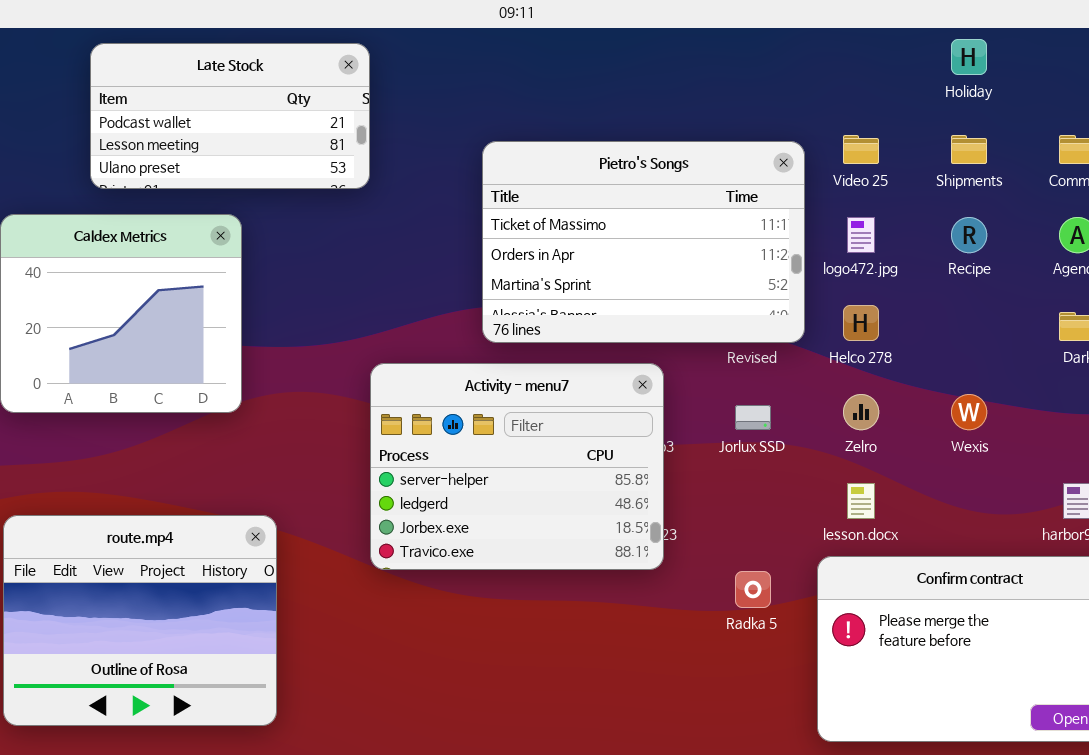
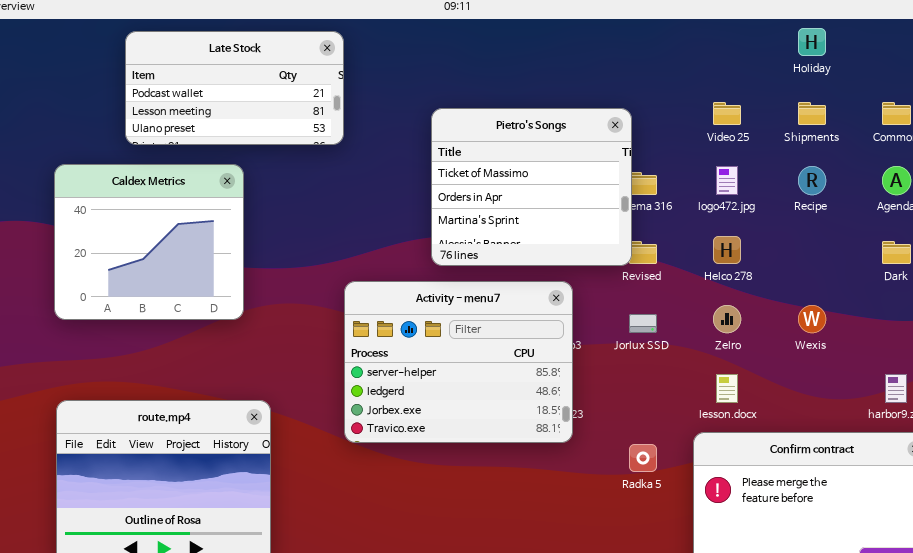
Pietro's Songs: [482,141,805,343] -> [431,108,632,266], resized

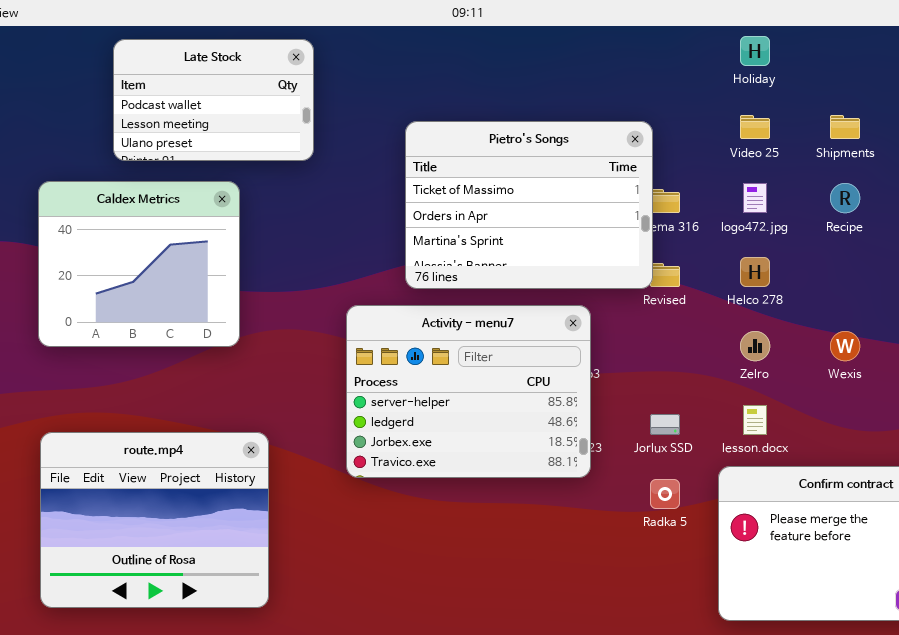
Holiday: [798,28,826,56] -> [740,36,770,66], moved
Late Stock: [125,31,344,145] -> [113,39,314,161], resized
Pietro's Songs: [431,108,632,266] -> [405,121,653,289], resized
Jorlux SSD: [629,314,657,333] -> [650,414,680,435], moved

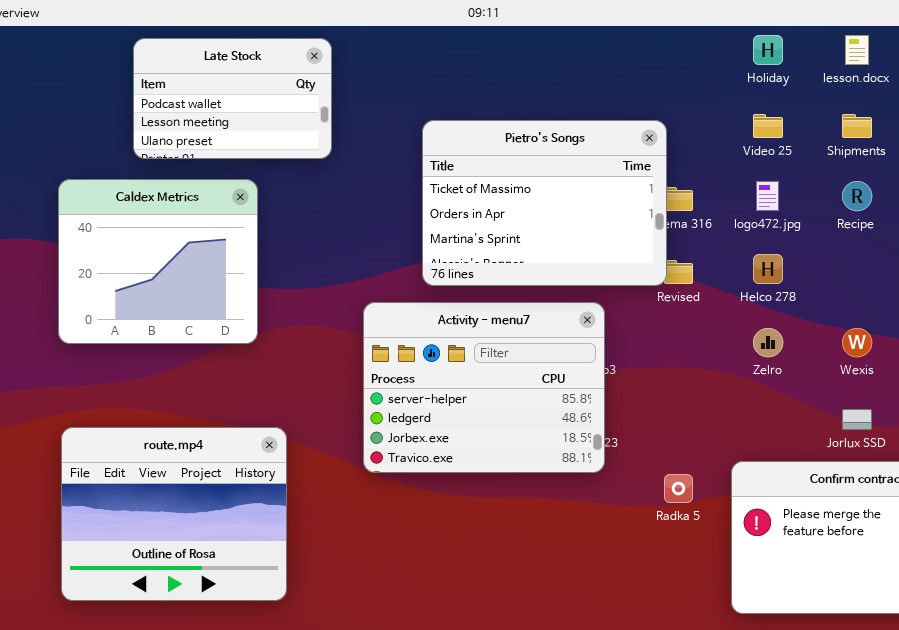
lesson.docx: [743,405,767,435] -> [845,35,869,65], moved
Jorlux SSD: [650,414,680,435] -> [842,409,872,430], moved

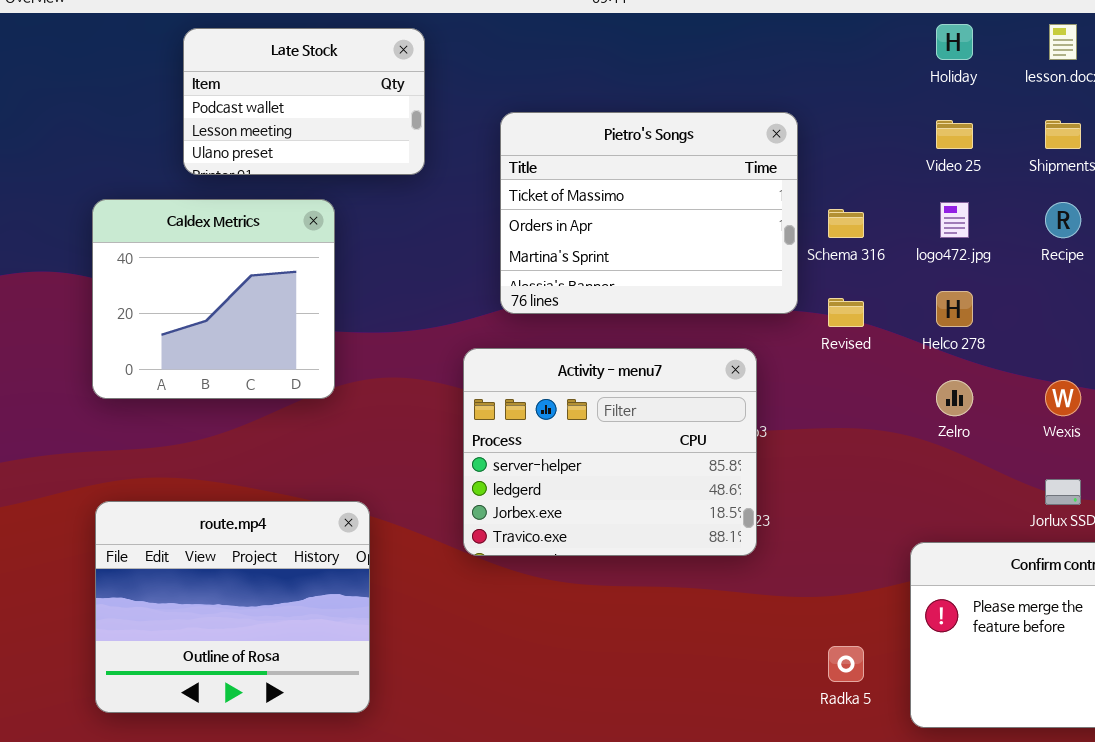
Pietro's Songs: [422,120,667,286] -> [500,112,798,314], moved
Radka 5: [664,474,693,503] -> [828,646,864,682], moved

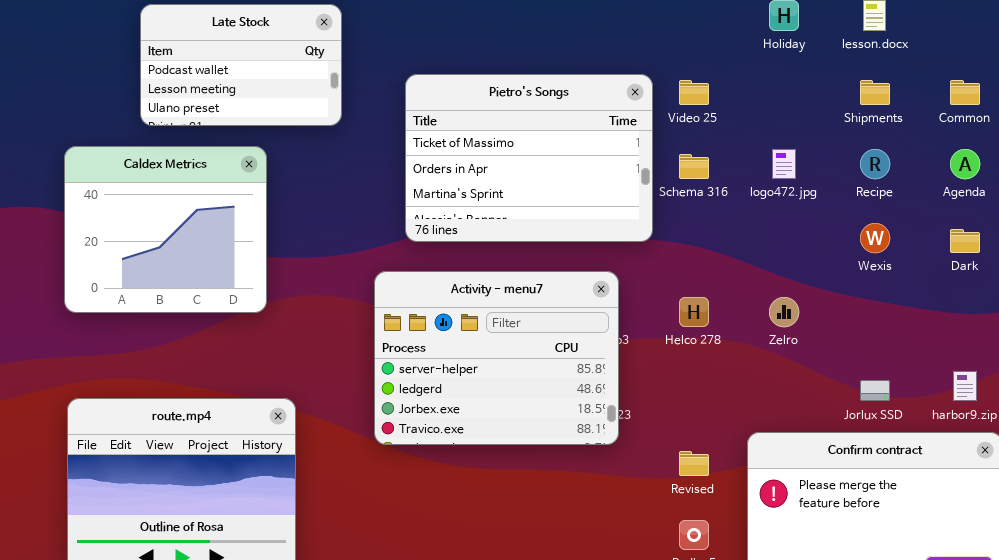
Video 25: [936,120,973,149] -> [679,80,709,105], moved
Helco 278: [936,291,973,327] -> [679,297,709,327], moved
Revised: [828,298,864,327] -> [679,451,709,476], moved
Wexis: [1045,380,1081,416] -> [860,223,890,253], moved

